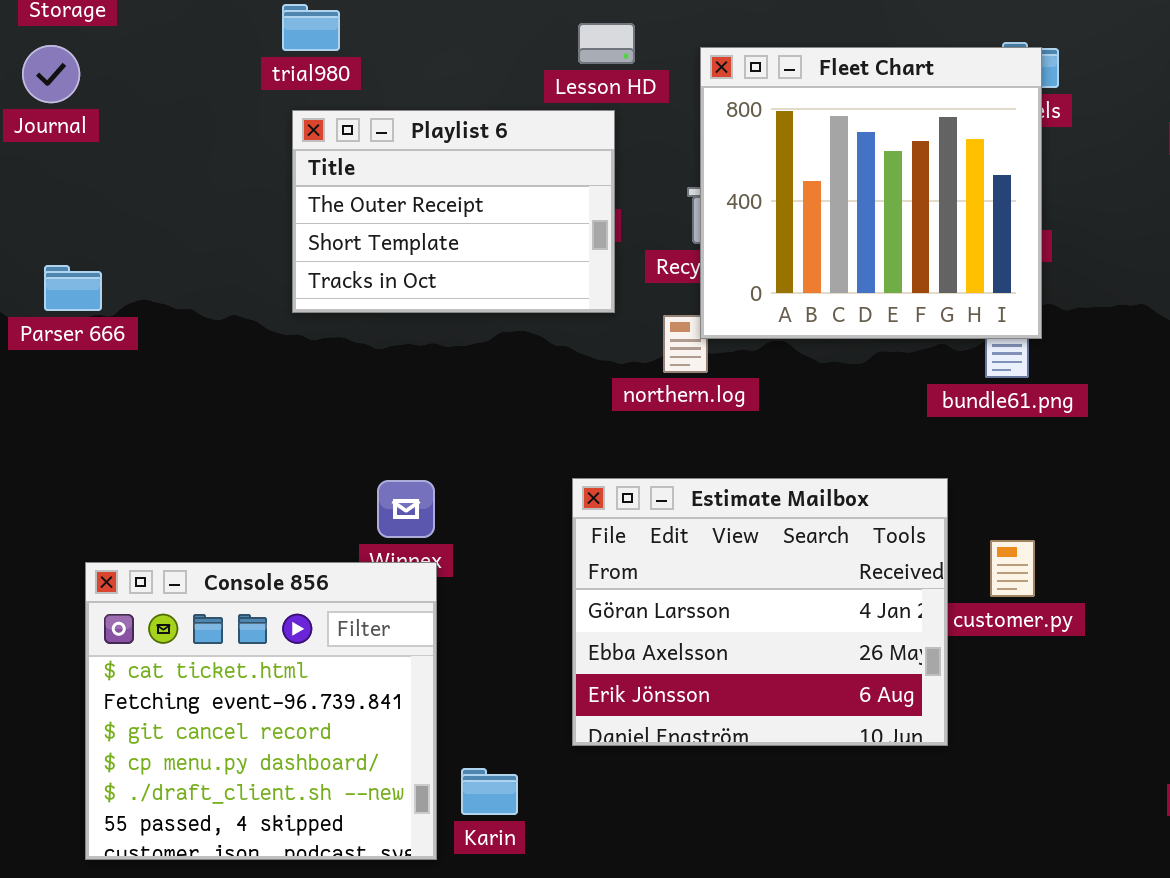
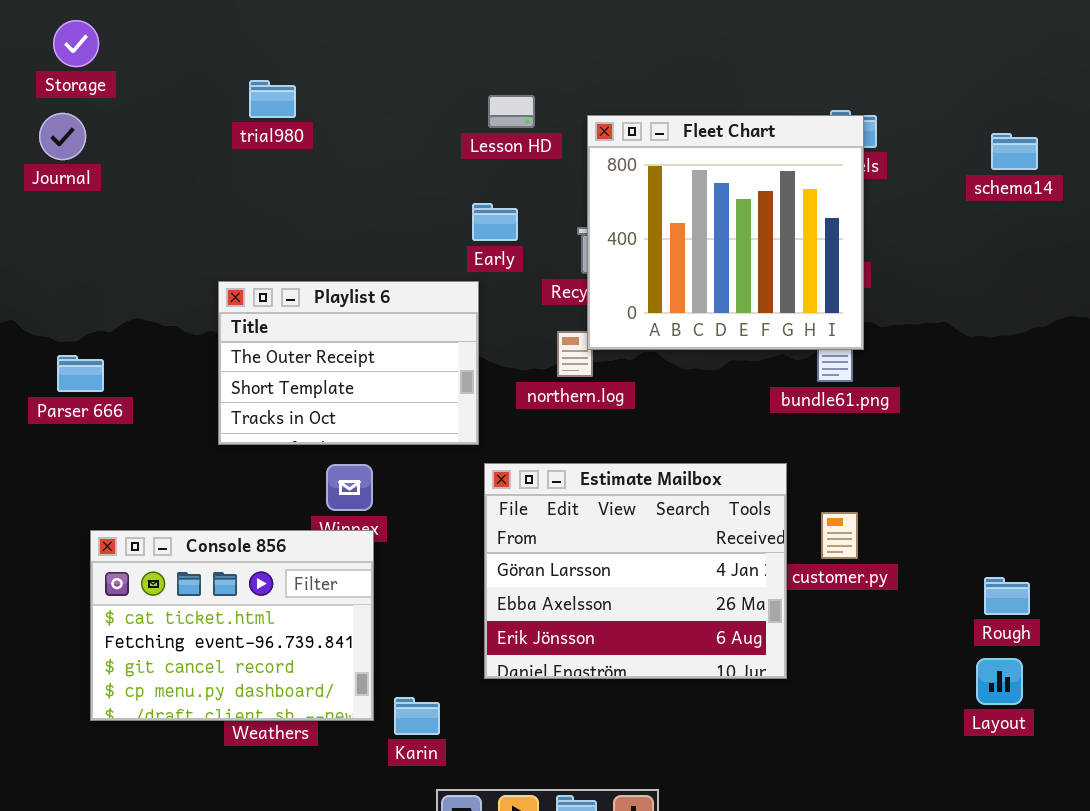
Playlist 6: [292,110,615,313] -> [218,281,479,445], moved
Parser 666: [44,265,102,311] -> [57,355,104,392], moved
Console 856: [85,562,437,860] -> [90,530,374,721], resized

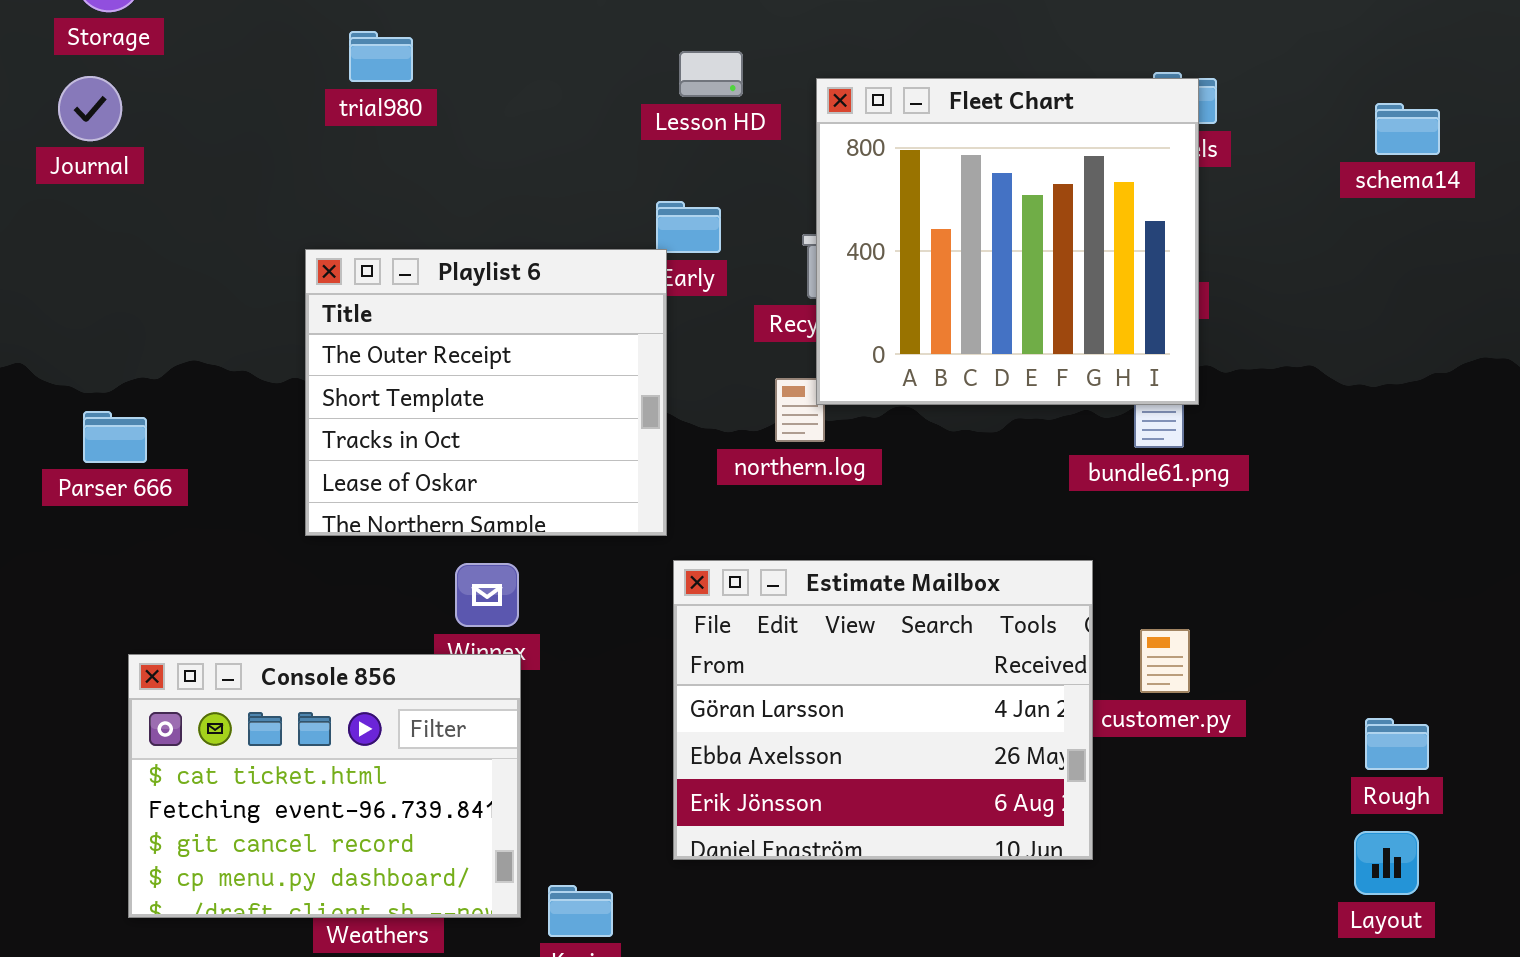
Playlist 6: [218,281,479,445] -> [305,249,667,536], resized

